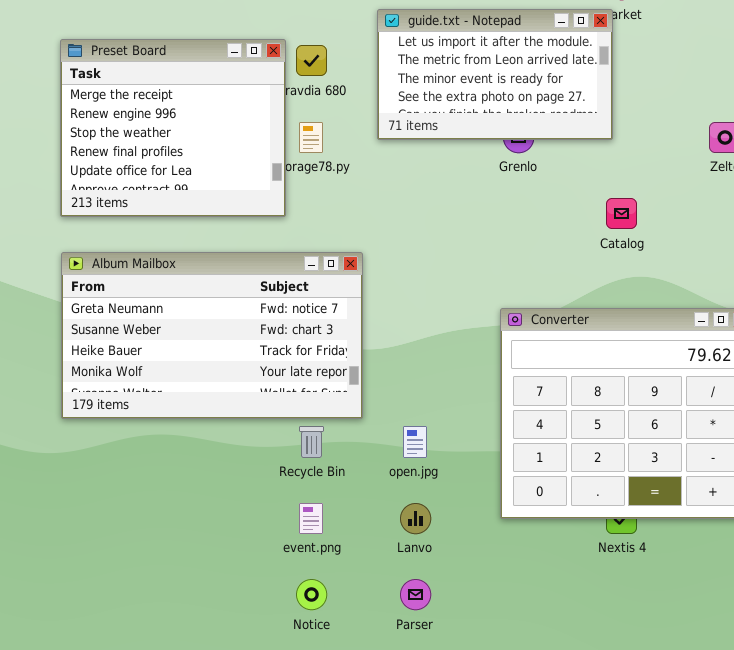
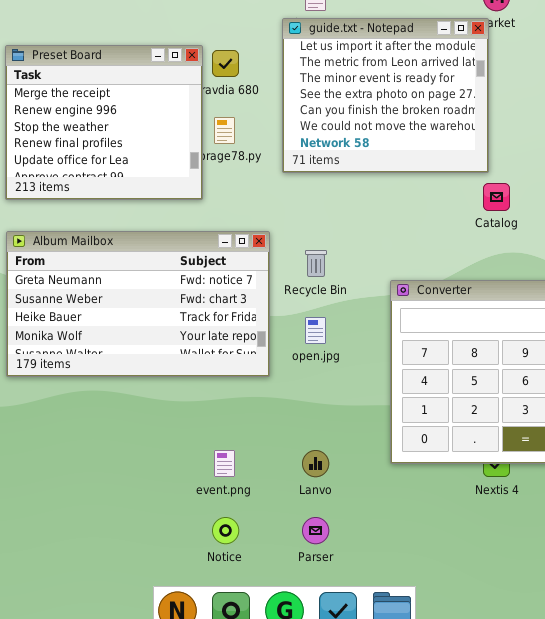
guide.txt - Notepad: [377,9,613,140] -> [282,18,489,173], resized
Recycle Bin: [299,426,324,458] -> [305,250,327,277], moved
open.jpg: [403,426,427,458] -> [305,317,326,344], moved

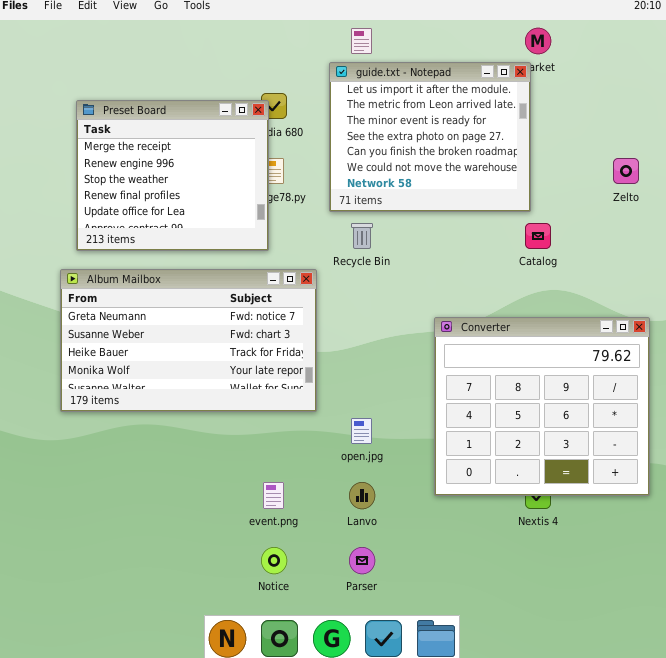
Preset Board: [5,45,203,200] -> [76,100,269,251], moved
Recycle Bin: [305,250,327,277] -> [351,223,373,249], moved
open.jpg: [305,317,326,344] -> [351,418,372,444], moved

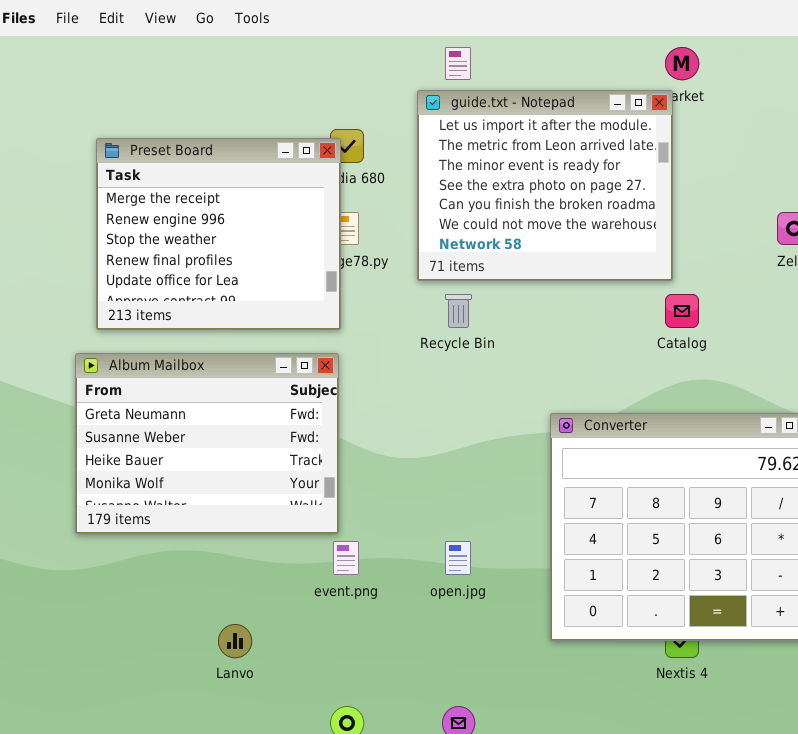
Album Mailbox: [60,269,317,412] -> [75,353,339,534], resized
event.png: [263,482,284,509] -> [333,541,359,575], moved
Lanvo: [349,482,375,509] -> [218,624,252,658], moved

